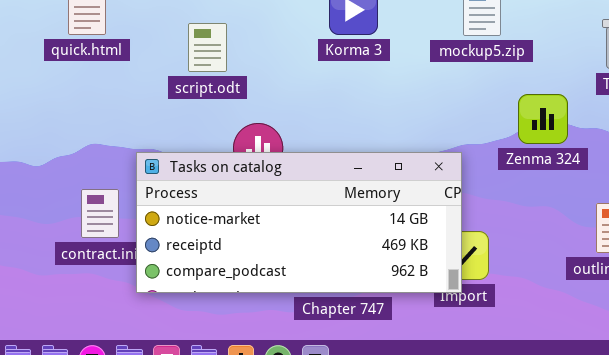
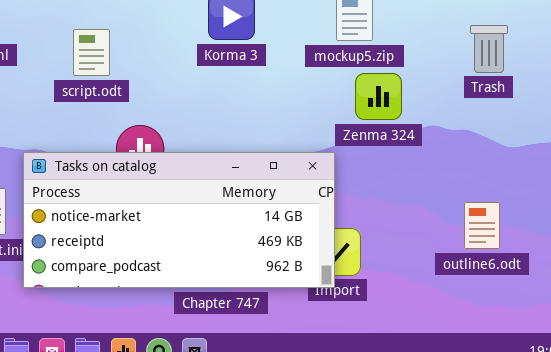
Zenma 324: [518,94,568,144] -> [355,73,402,120], moved

